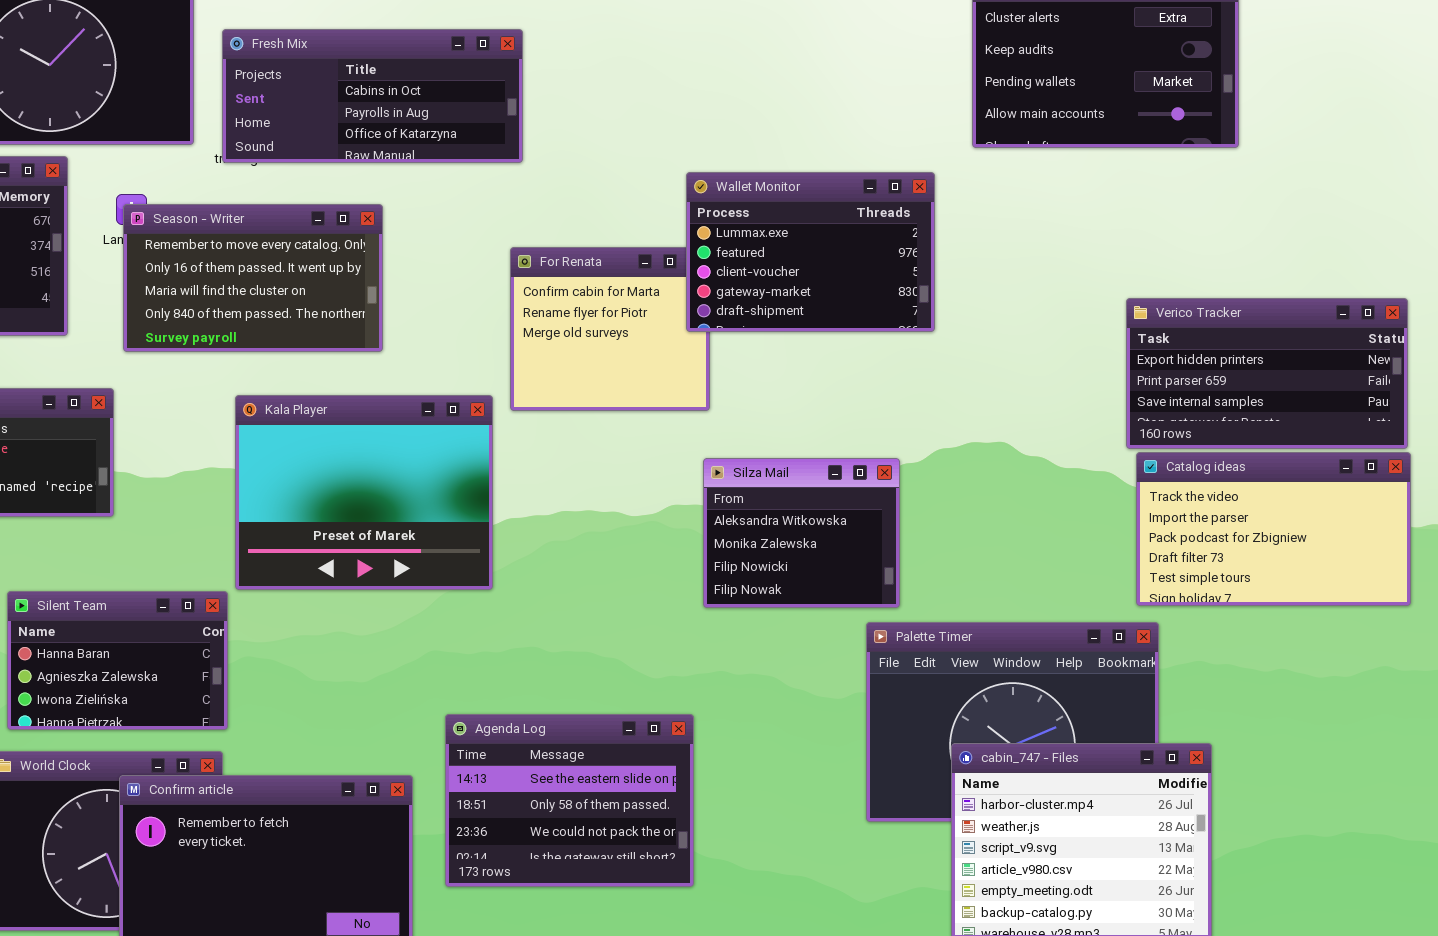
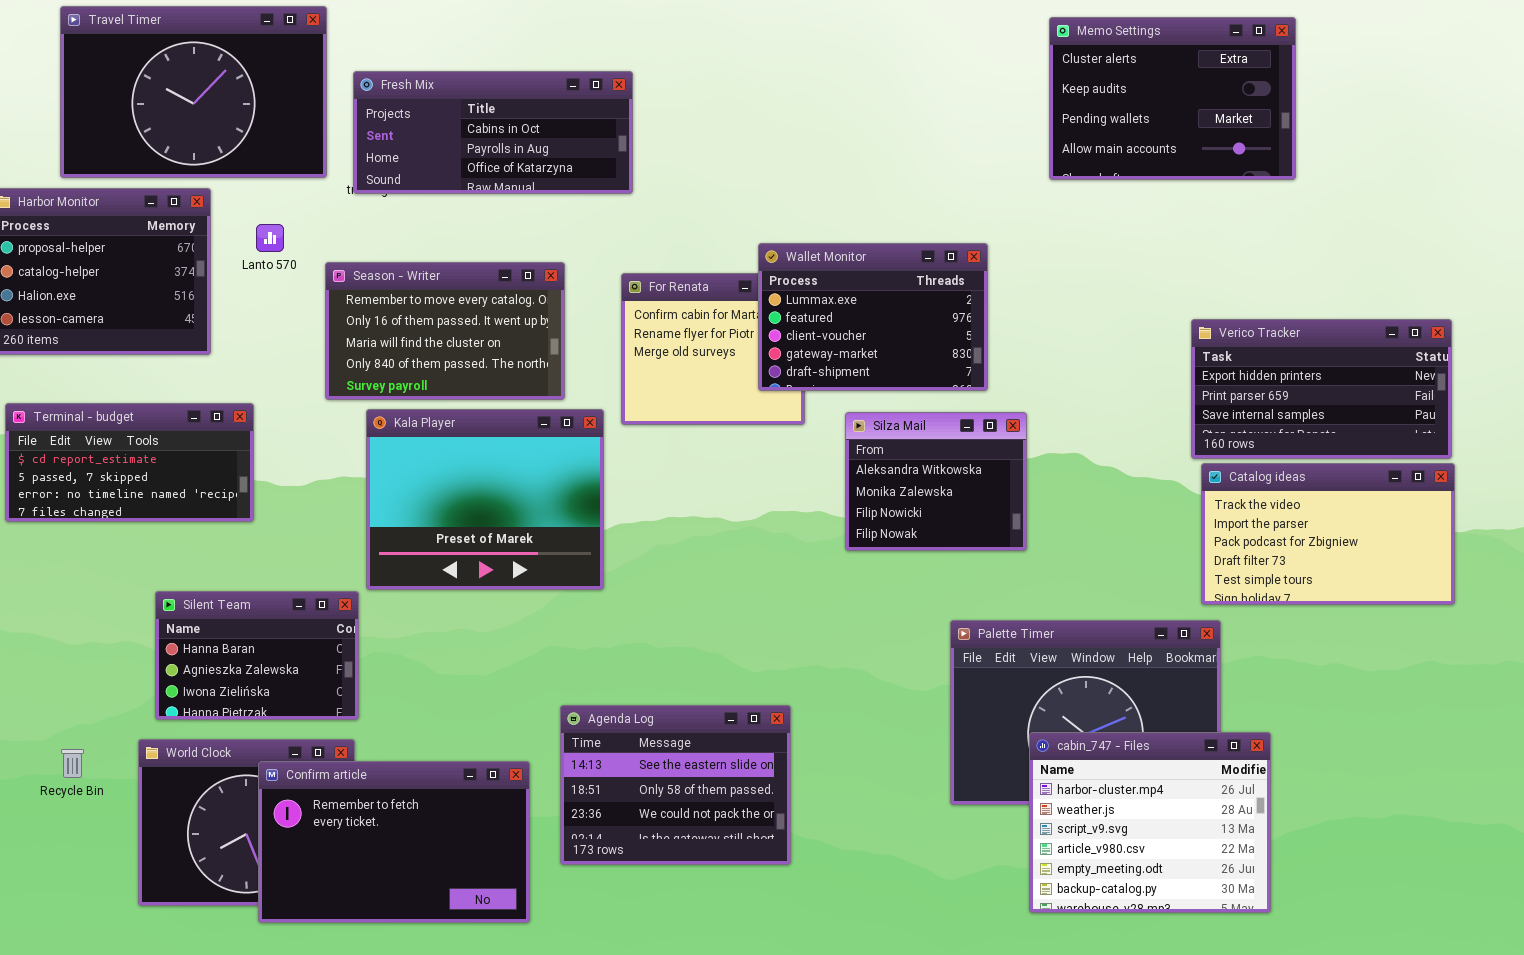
Wallet Monitor: [686,172,935,332] -> [758,243,988,391], moved
Season - Writer: [123,204,383,352] -> [325,262,565,400], moved
Silza Mail: [703,458,900,608] -> [845,412,1027,551], moved

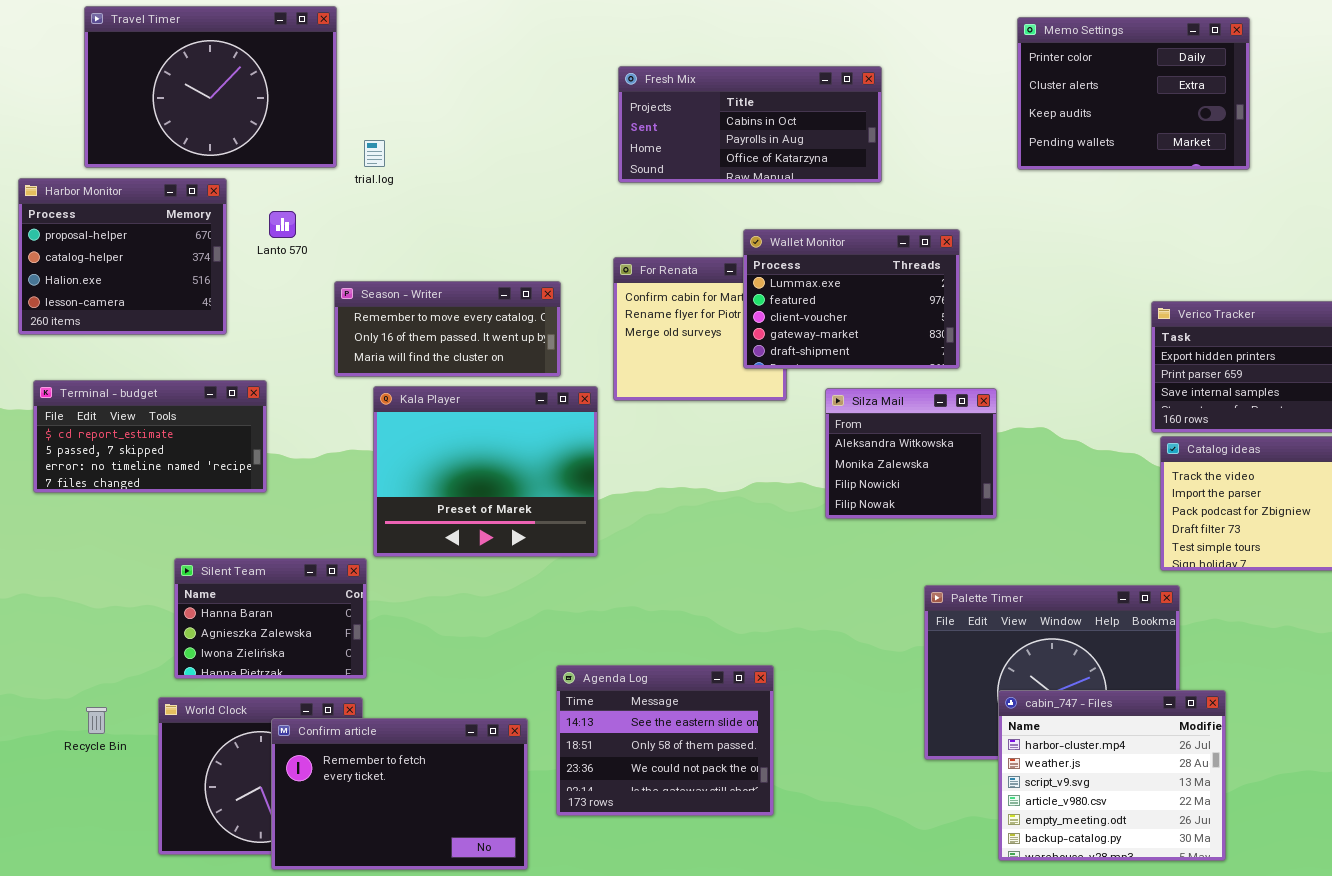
Memo Settings: [1049,17,1296,180] -> [1017,17,1250,170], scrolled up 1 row
Fresh Mix: [353,71,633,194] -> [618,66,882,183], moved
Season - Writer: [325,262,565,400] -> [334,281,561,377], resized

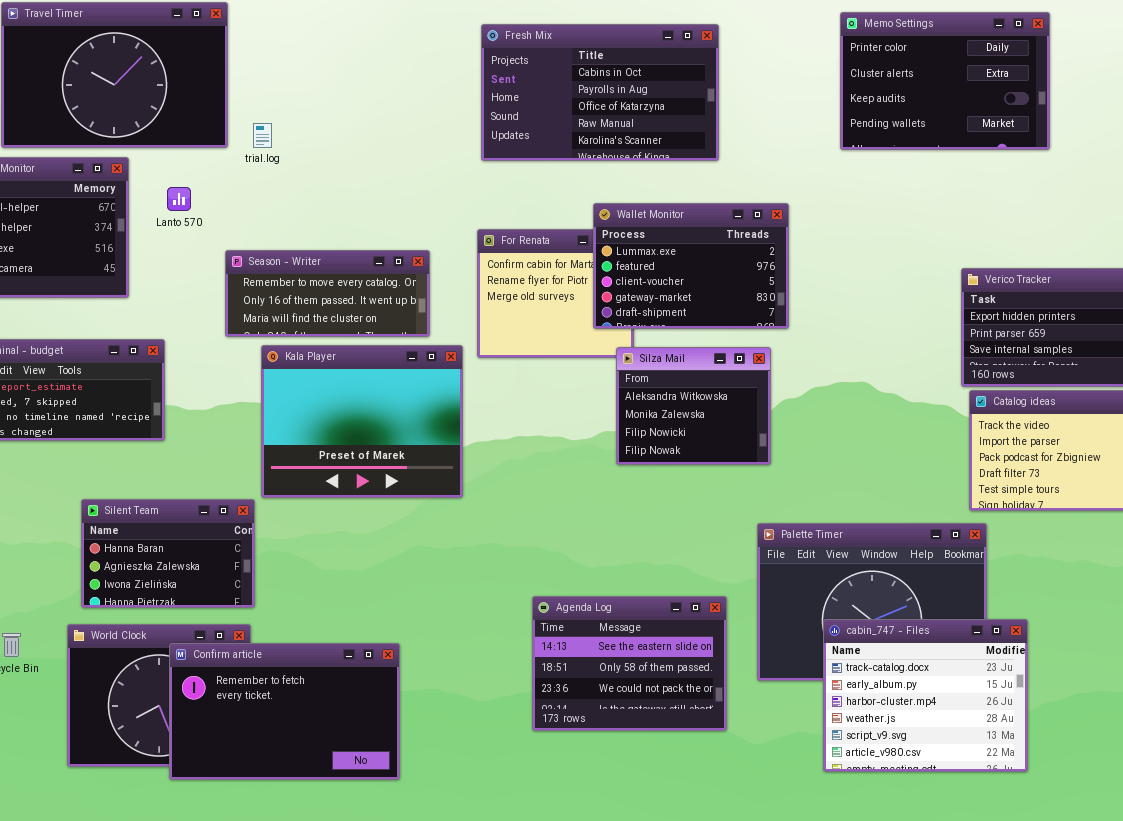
Fresh Mix: [618,66,882,183] -> [481,24,719,161], resized
Silza Mail: [825,388,997,519] -> [616,347,771,465], moved
Agenda Log: [556,665,774,816] -> [532,596,727,731], moved
cabin_747 - Files: [998,690,1226,861] -> [823,619,1028,772], scrolled up 2 rows

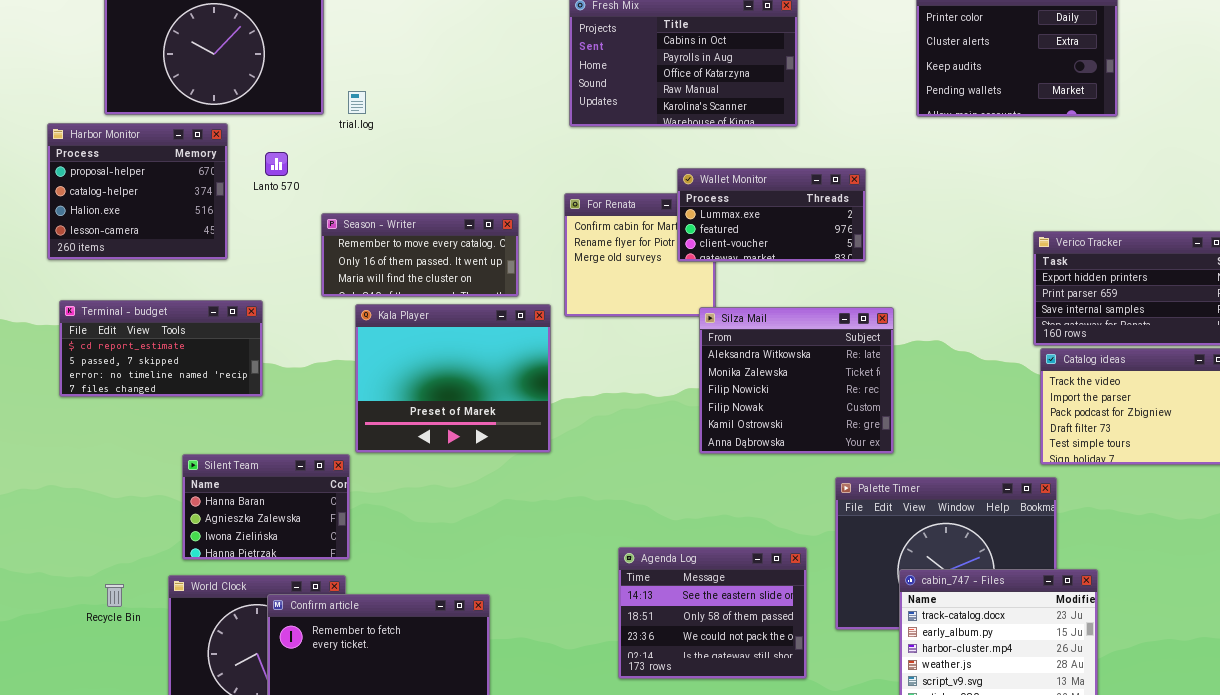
Wallet Monitor: [593,203,789,329] -> [677,168,866,262], resized
Silza Mail: [616,347,771,465] -> [699,307,894,454], resized

